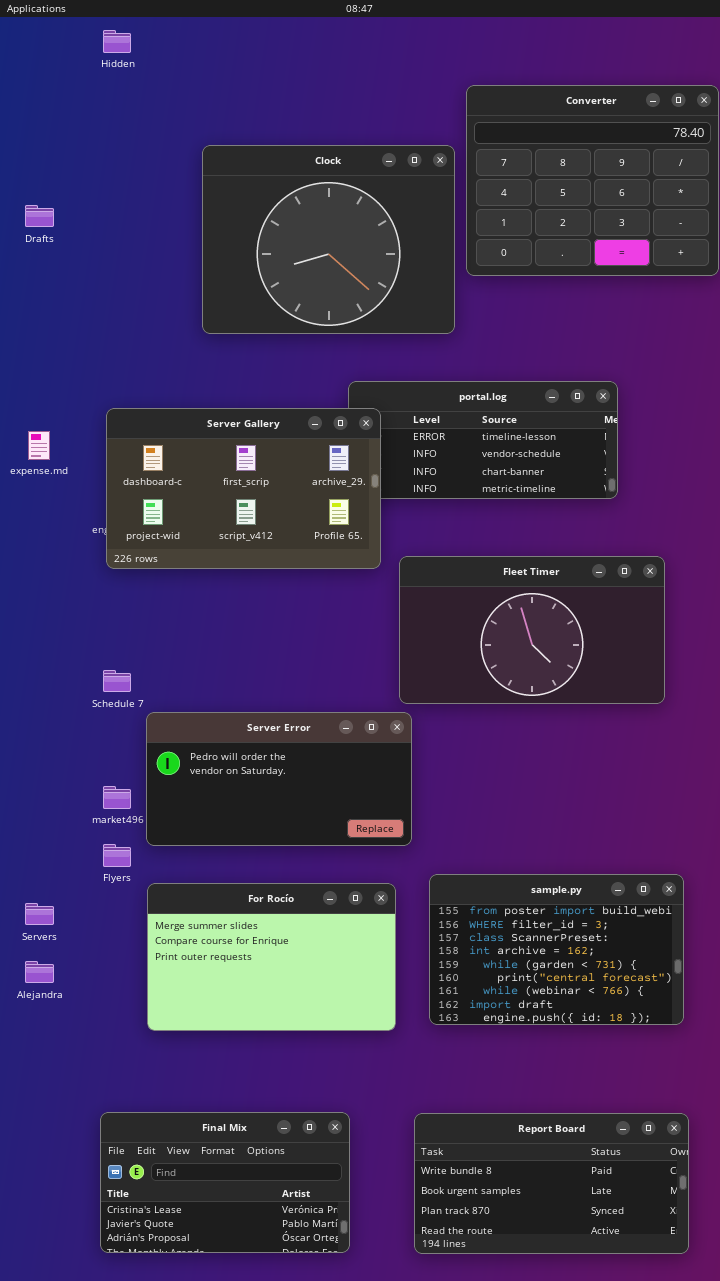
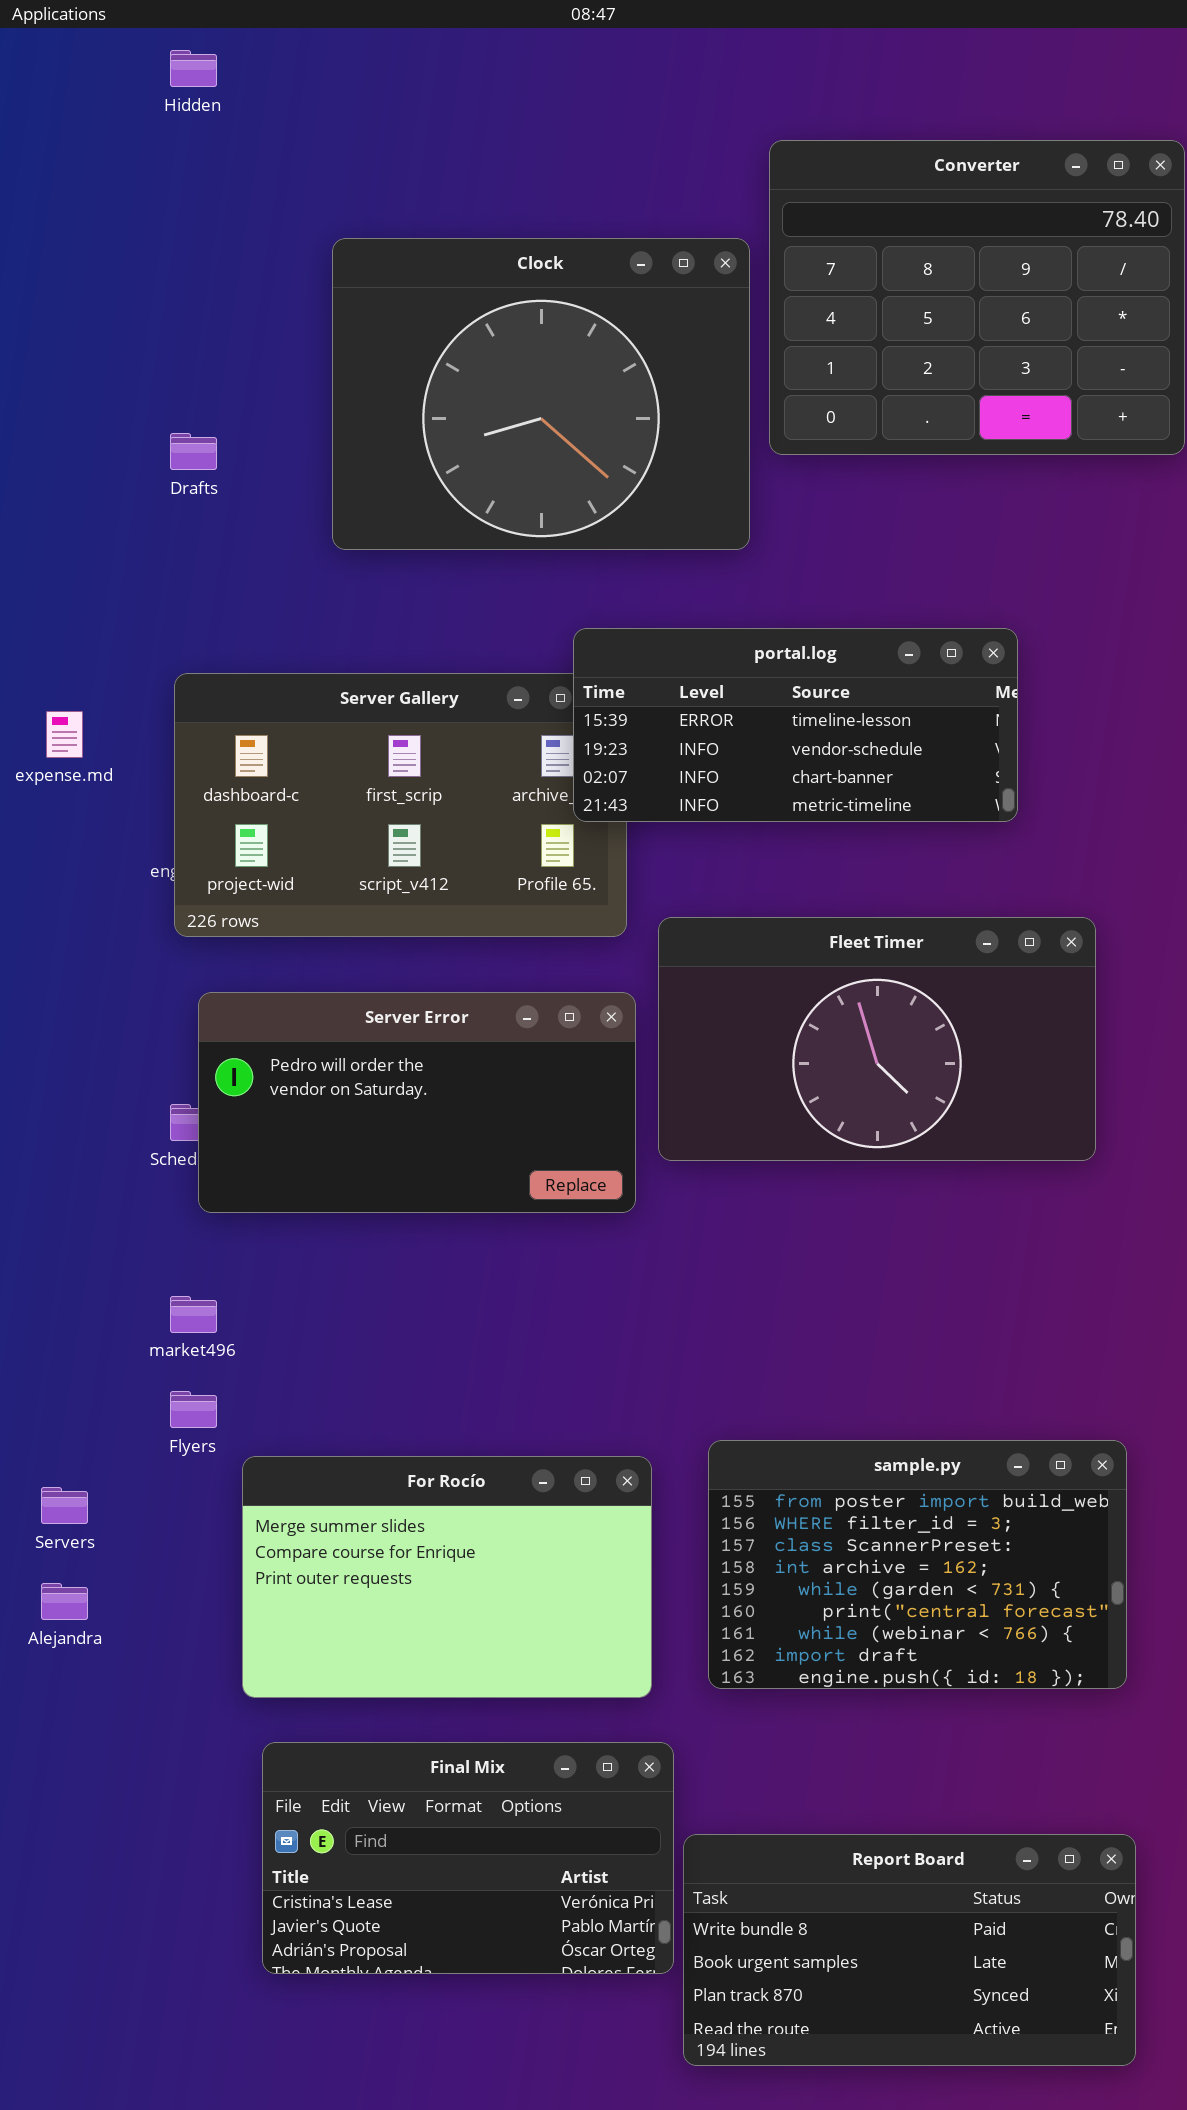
Drafts: [25,205,54,227] -> [170,433,217,470], moved
portal.log: [348,381,618,499] -> [573,628,1018,822], raised
Server Error: [146,712,412,846] -> [198,992,636,1213], moved
Final Mix: [100,1112,350,1253] -> [262,1742,674,1974], moved

